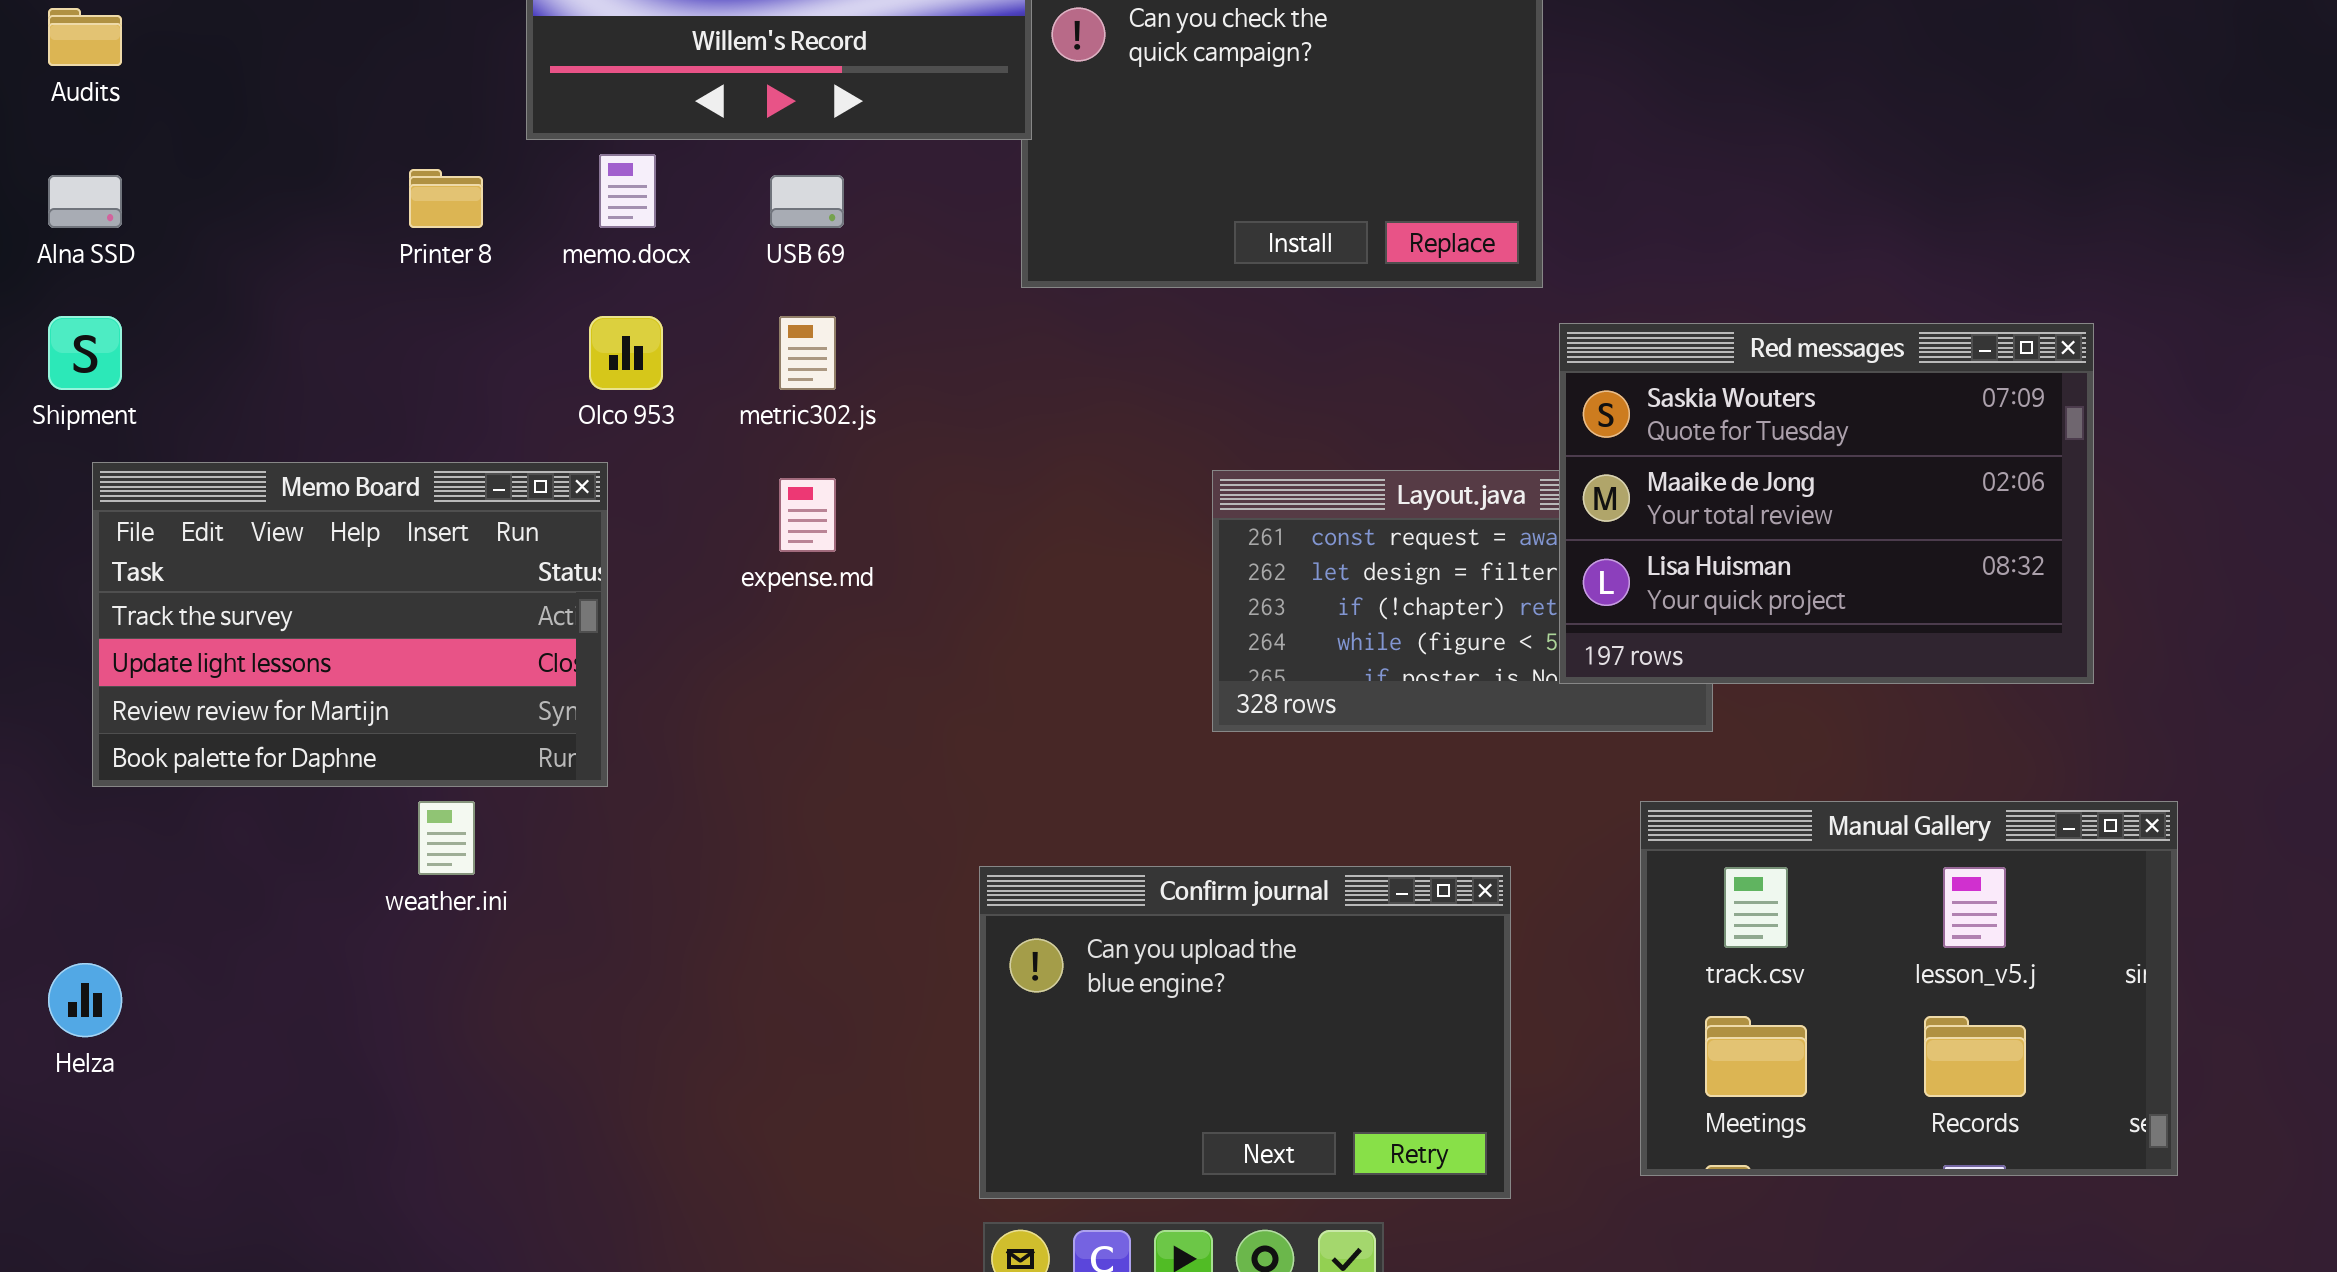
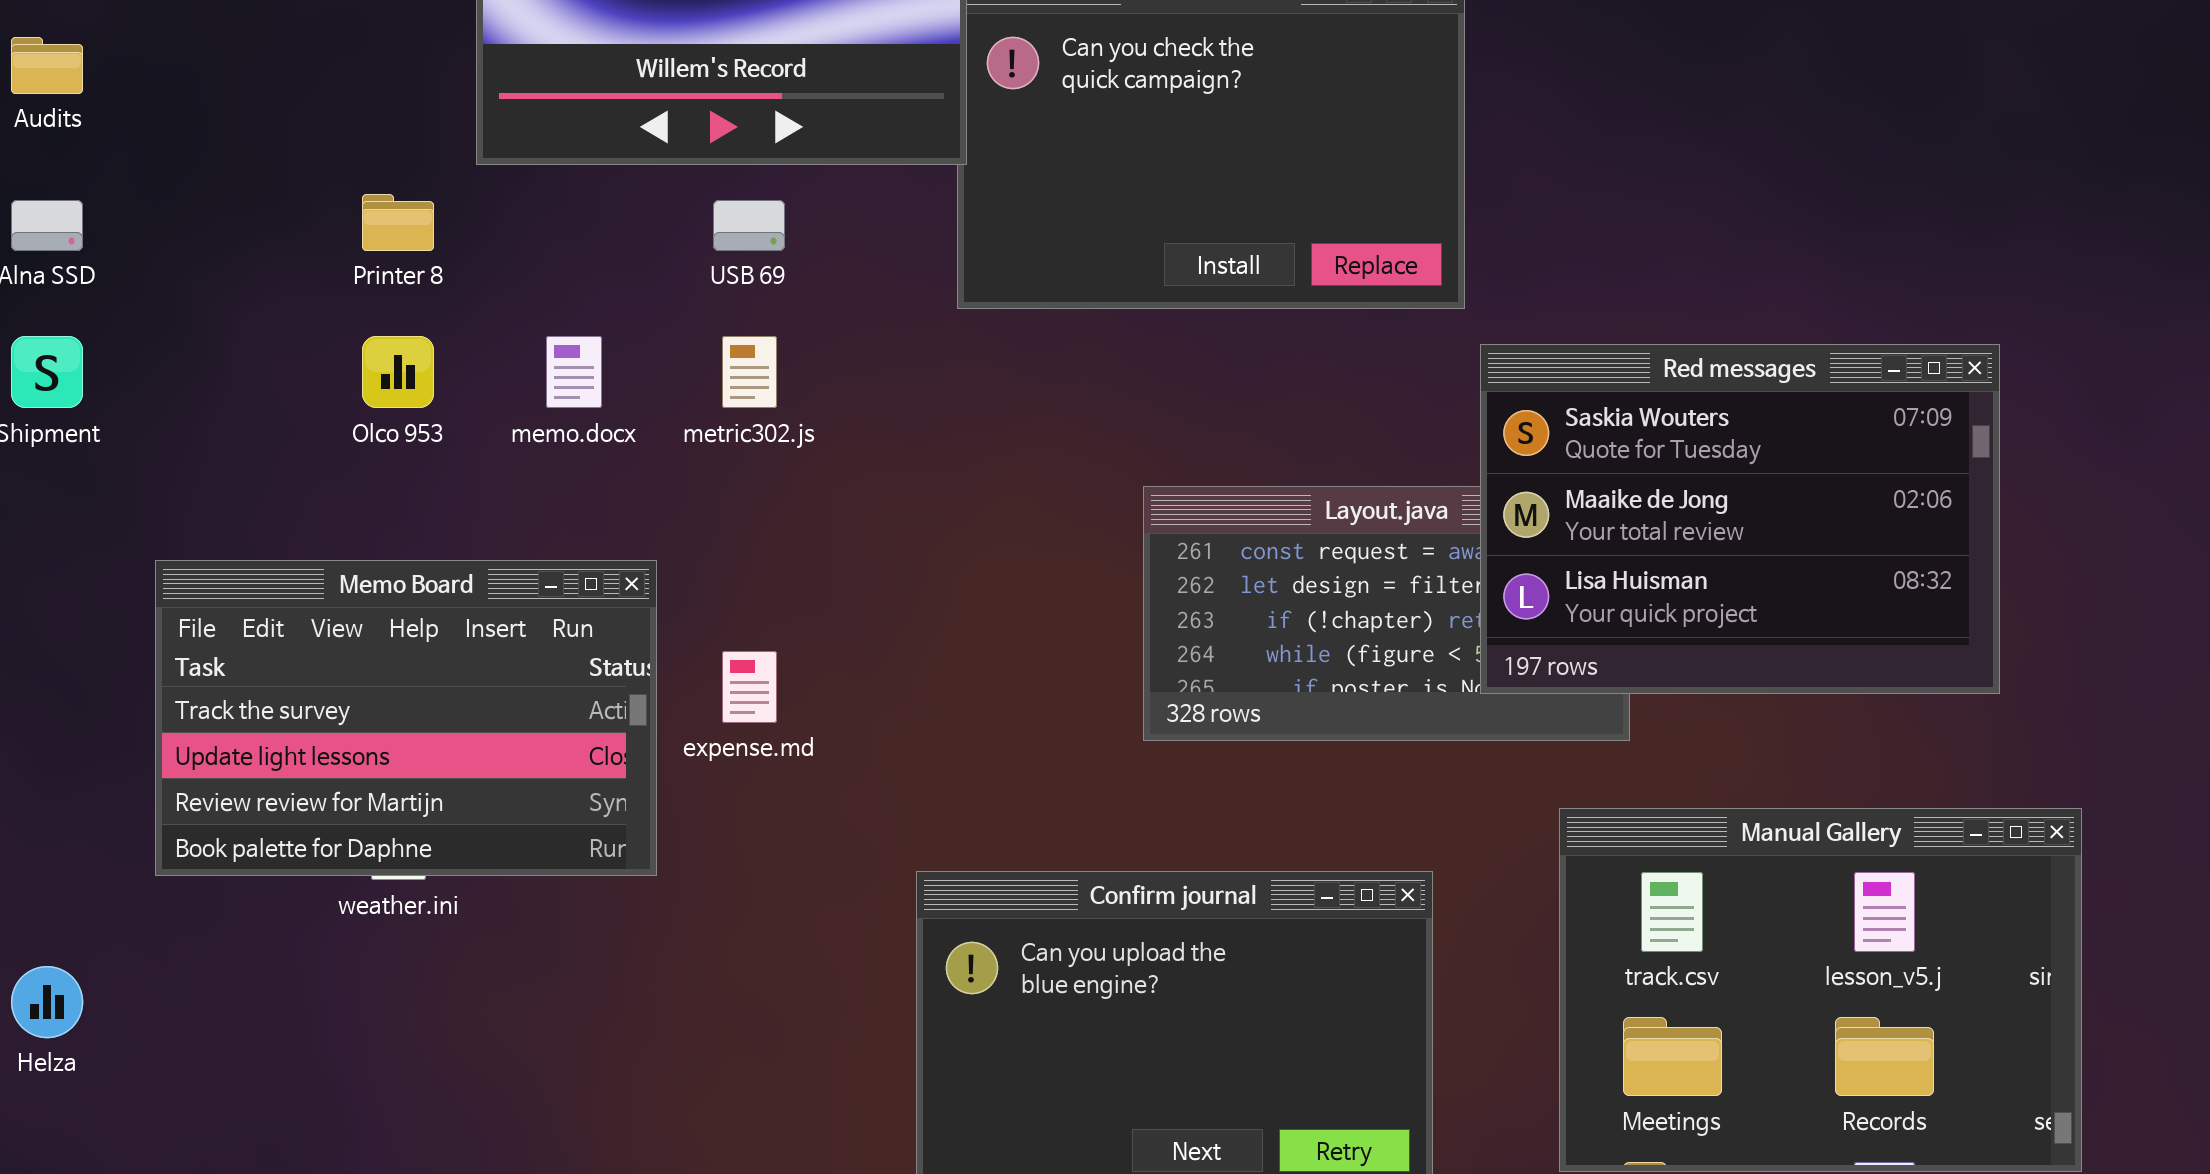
memo.docx: [599,154,656,228] -> [546,336,602,408], moved
Olco 953: [589,316,663,390] -> [362,336,434,408], moved
Memo Board: [92,462,608,787] -> [155,560,657,876], moved
expense.md: [779,478,836,552] -> [722,651,777,723], moved

